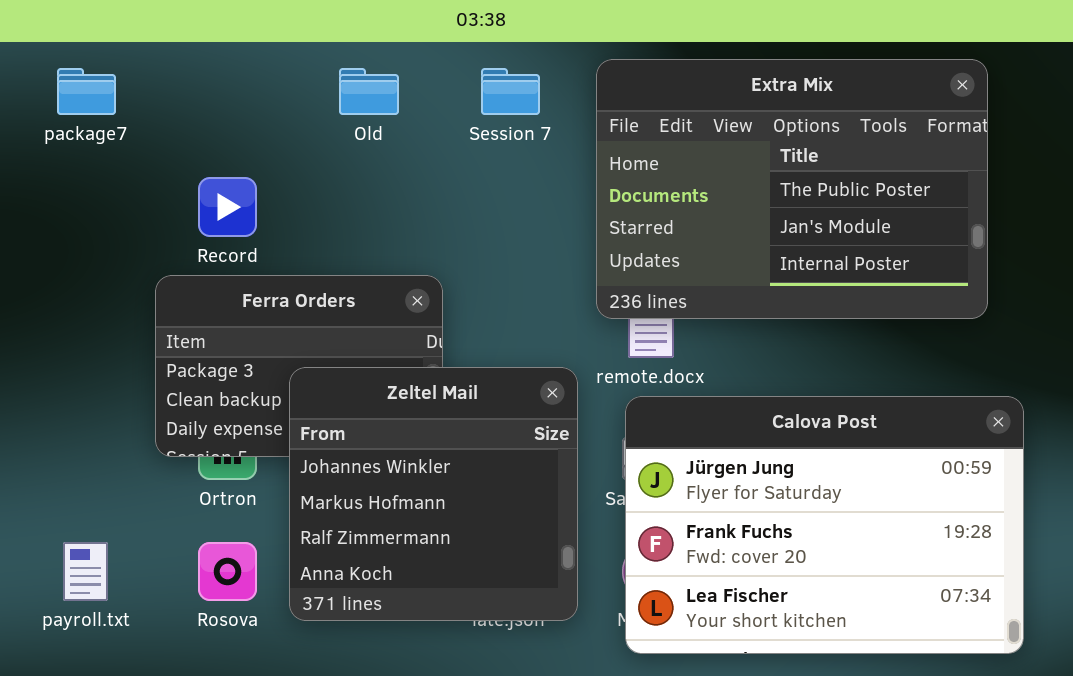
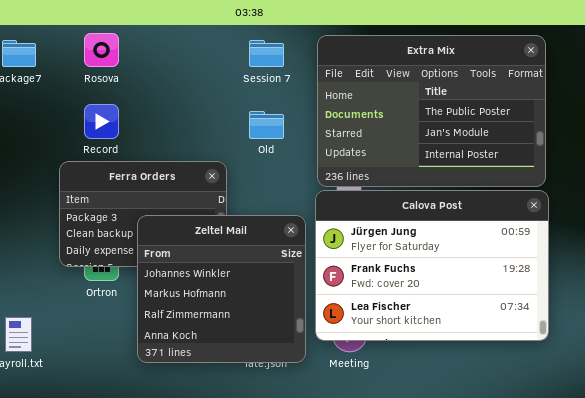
Old: [339,68,399,115] -> [249,111,284,139], moved
Calova Post: [625,396,1024,654] -> [315,190,549,341], moved
Rosova: [198,542,257,601] -> [84,33,119,67], moved

